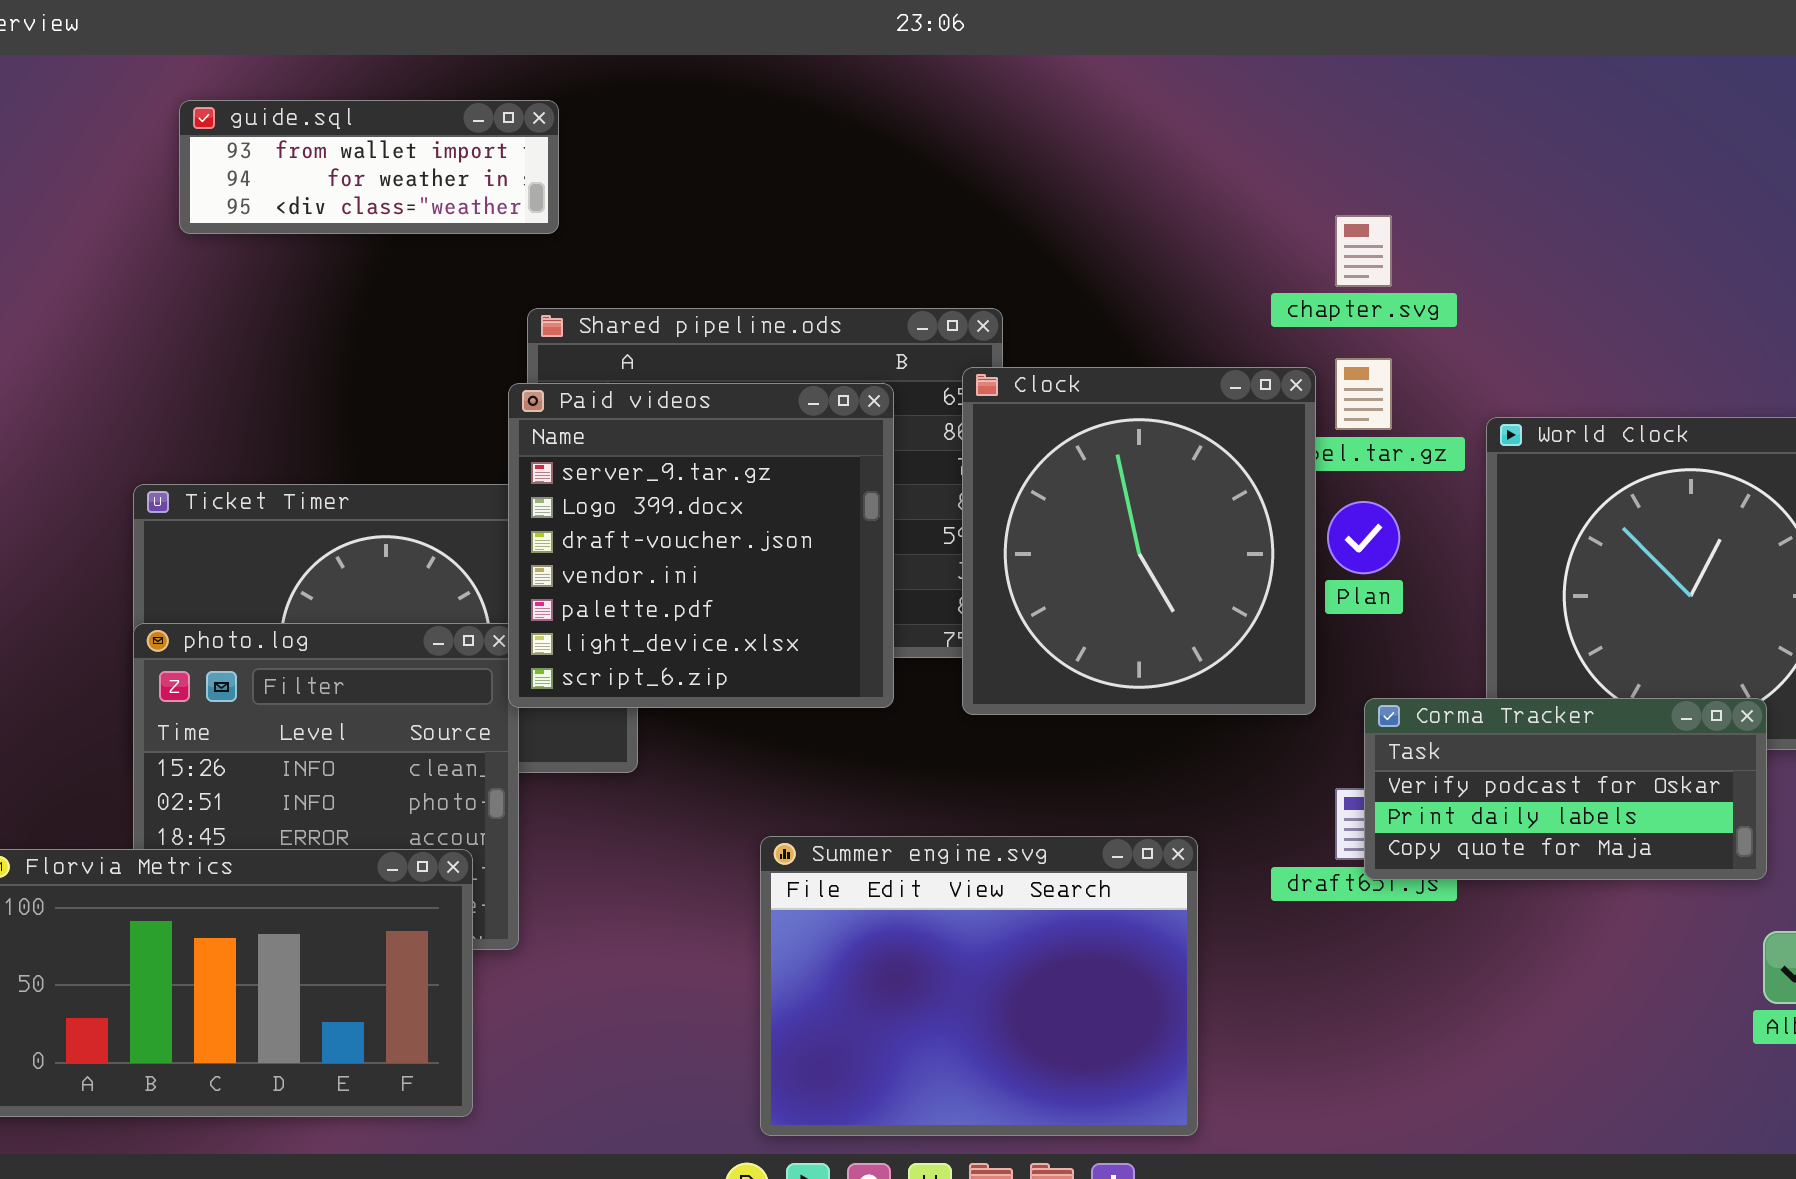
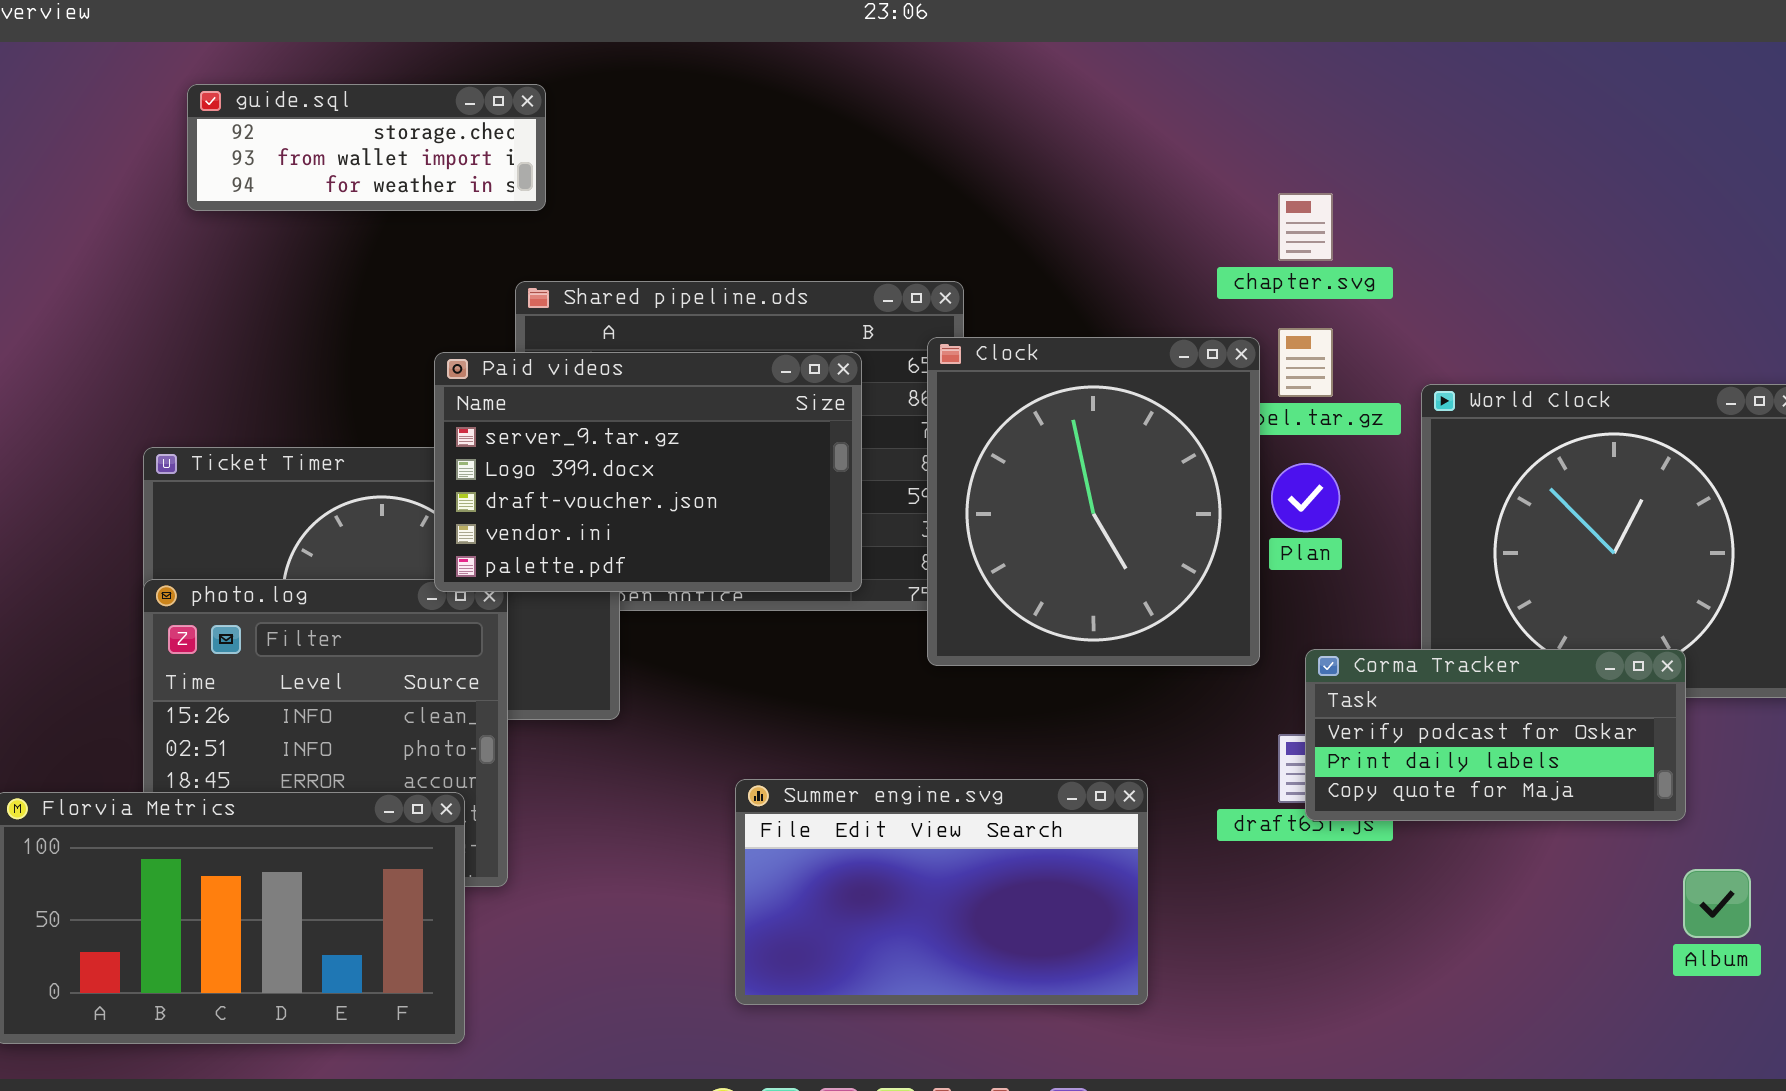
guide.sql: [179,100,559,234] -> [187,84,546,211], scrolled up 1 row
Paid videos: [508,383,894,708] -> [434,352,862,592], resized
Summer engine.svg: [760,836,1198,1136] -> [735,779,1148,1005], resized

